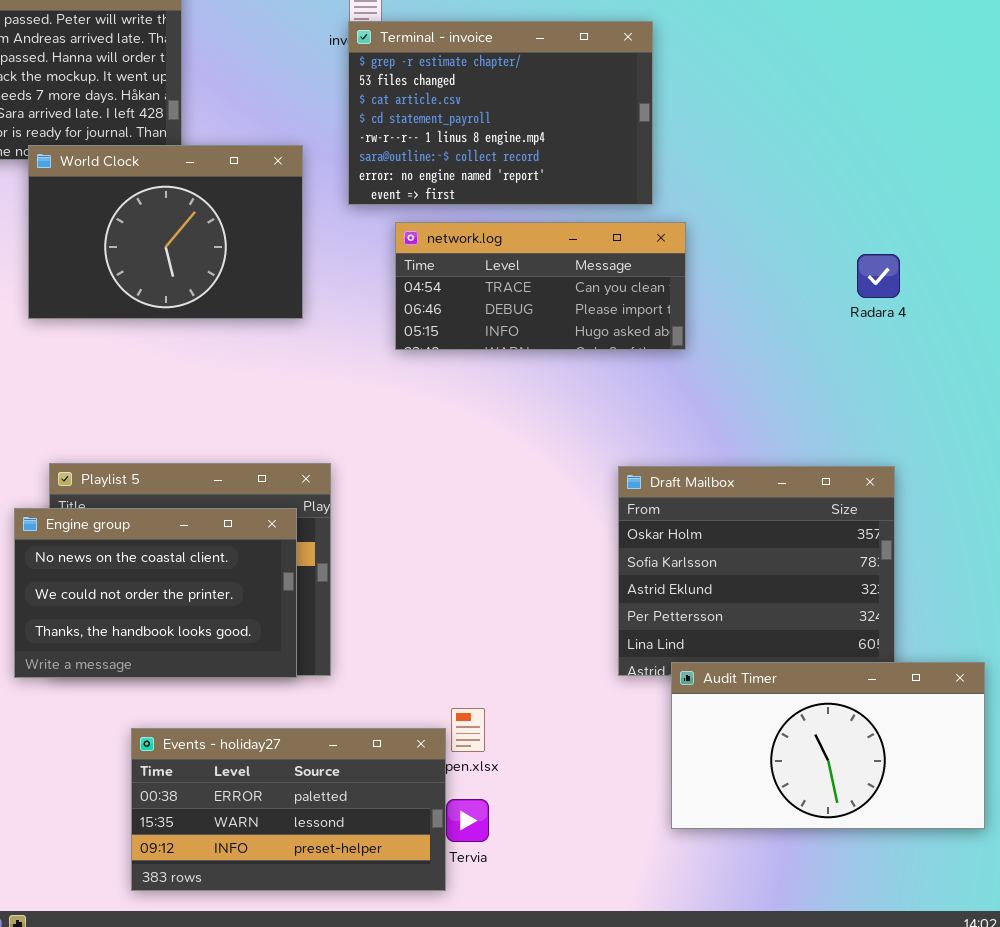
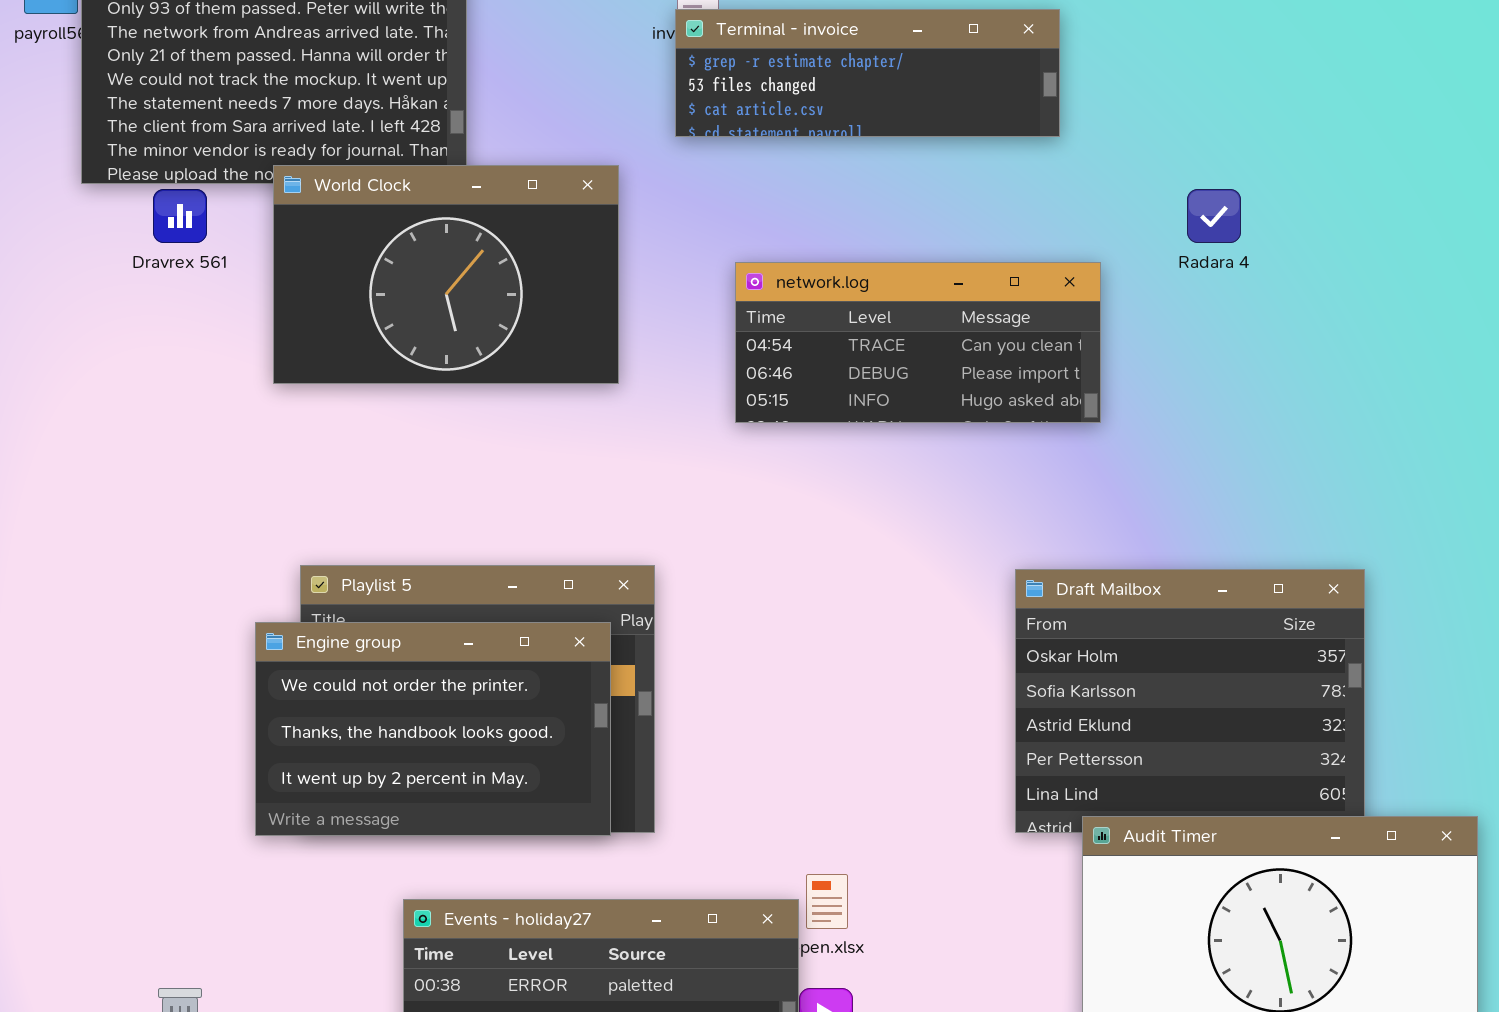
Terminal - invoice: [348,21,653,205] -> [675,9,1060,137], resized
Radara 4: [857,254,900,298] -> [1187,189,1241,243], moved
Engine group: [14,508,297,678] -> [255,622,611,836], scrolled down 1 row

